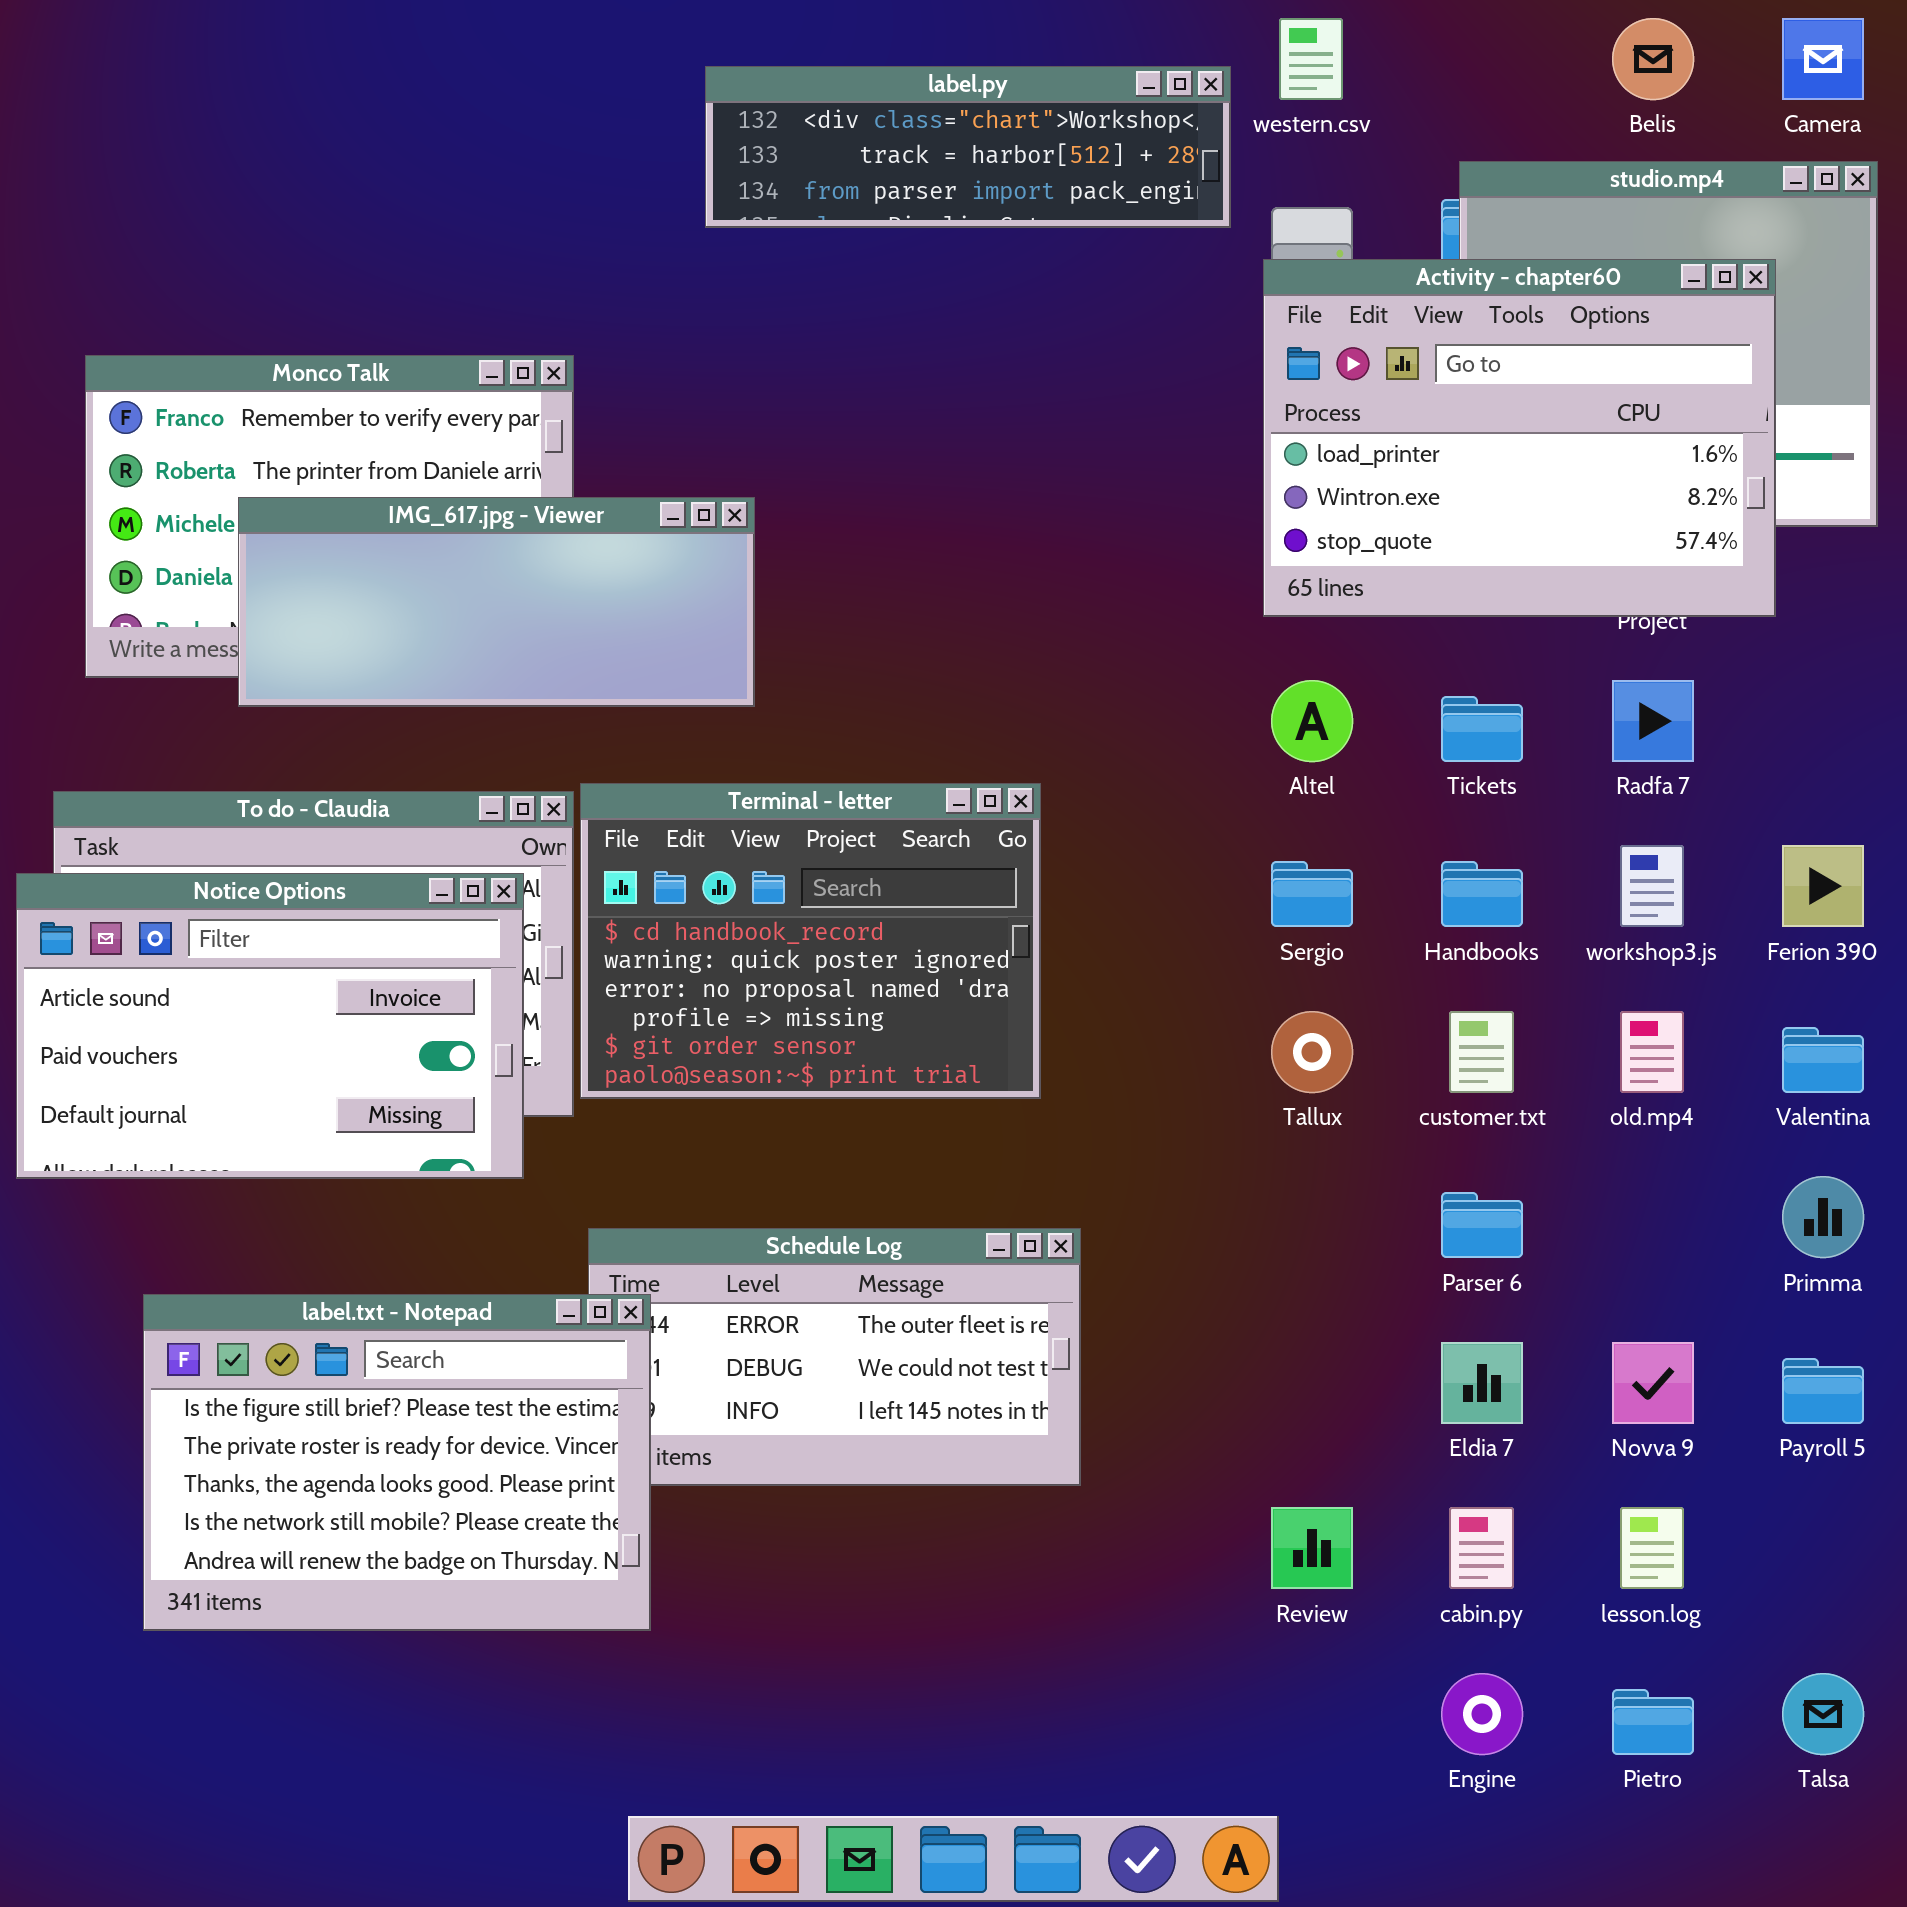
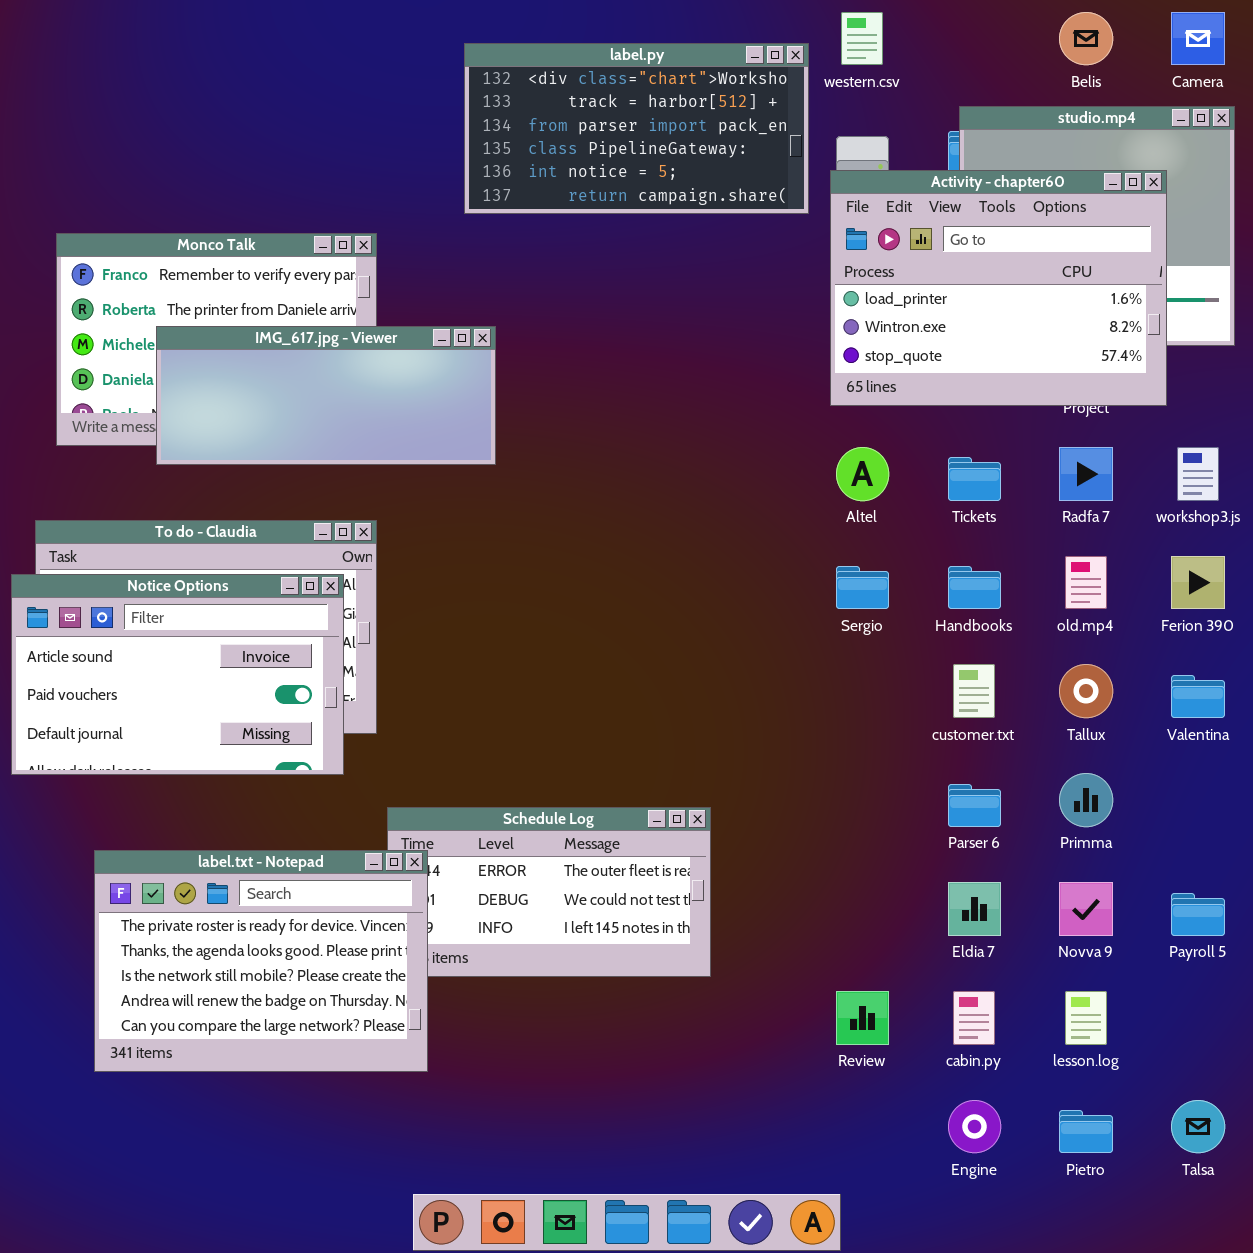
label.py: [705,66,1231,228] -> [464,43,809,214], resized
Terminal - letter: [580,783,1041,1099] -> none, closed
workshop3.js: [1620,845,1684,927] -> [1177,447,1219,501], moved
Tallux: [1271,1011,1353,1093] -> [1059,664,1113,718], moved
old.mp4: [1620,1011,1684,1093] -> [1065,556,1107,609], moved
Primma: [1782,1176,1864,1258] -> [1059,773,1113,827], moved
label.txt - Notepad: [143,1294,651,1631] -> [94,850,428,1072], scrolled down 1 row

